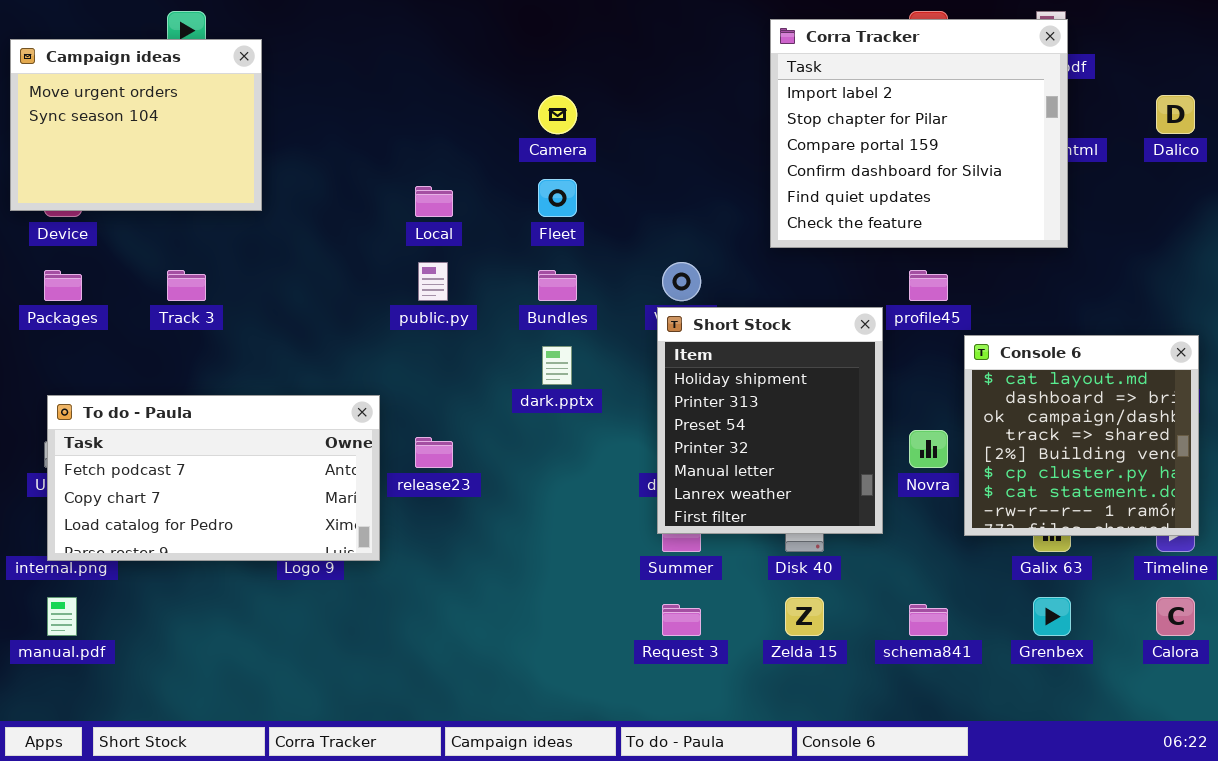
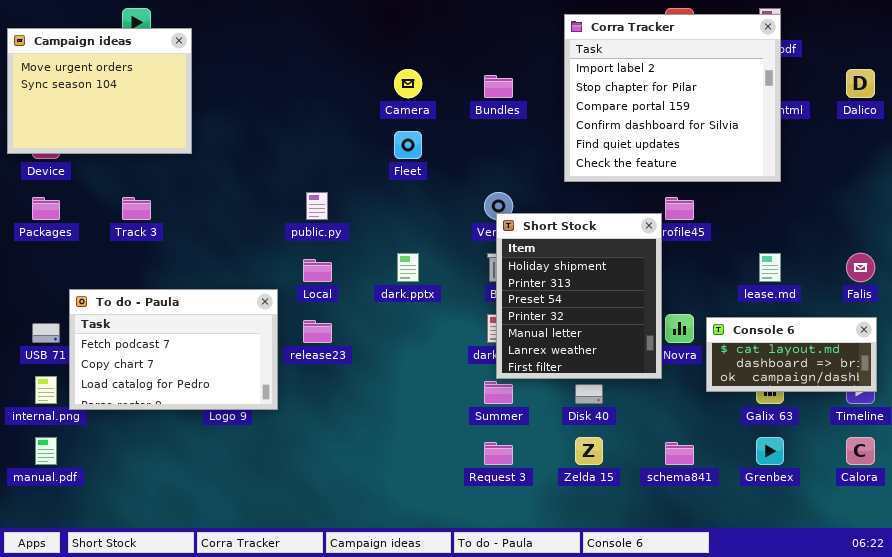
Local: [415,186,453,217] -> [303,259,332,282], moved
Bundles: [538,270,577,301] -> [484,75,513,98], moved
Short Stock: [657,307,883,534] -> [496,213,662,379], moved
Console 6: [964,335,1199,536] -> [706,317,877,392], resized
To do - Paula: [47,395,380,561] -> [69,289,278,410], resized

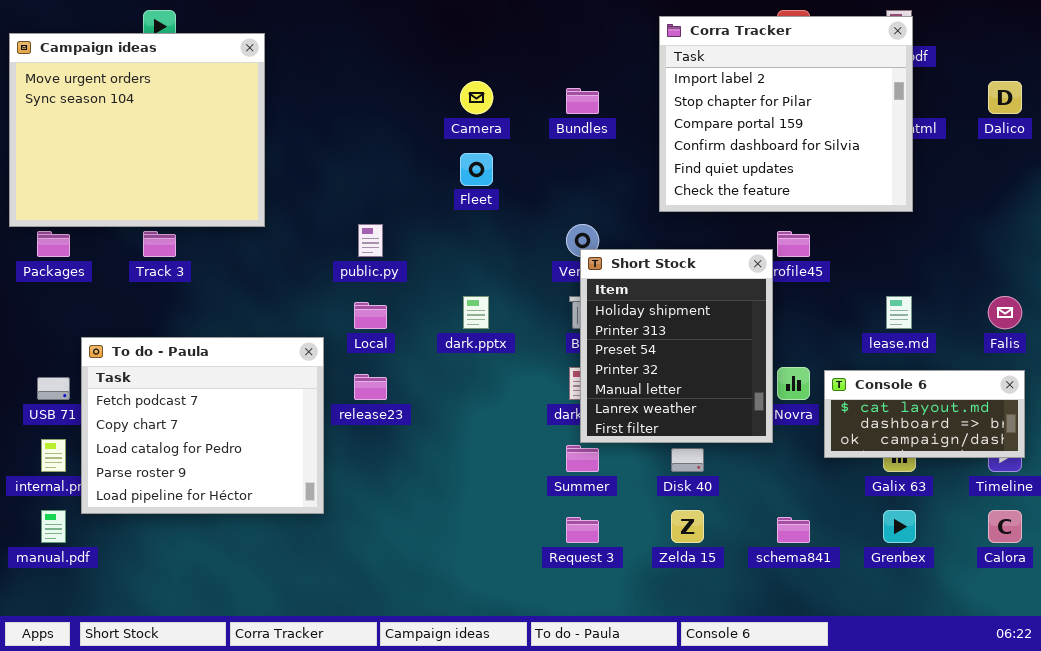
Campaign ideas: [7,28,192,154] -> [9,33,265,227], resized
To do - Paula: [69,289,278,410] -> [81,337,324,514], resized

